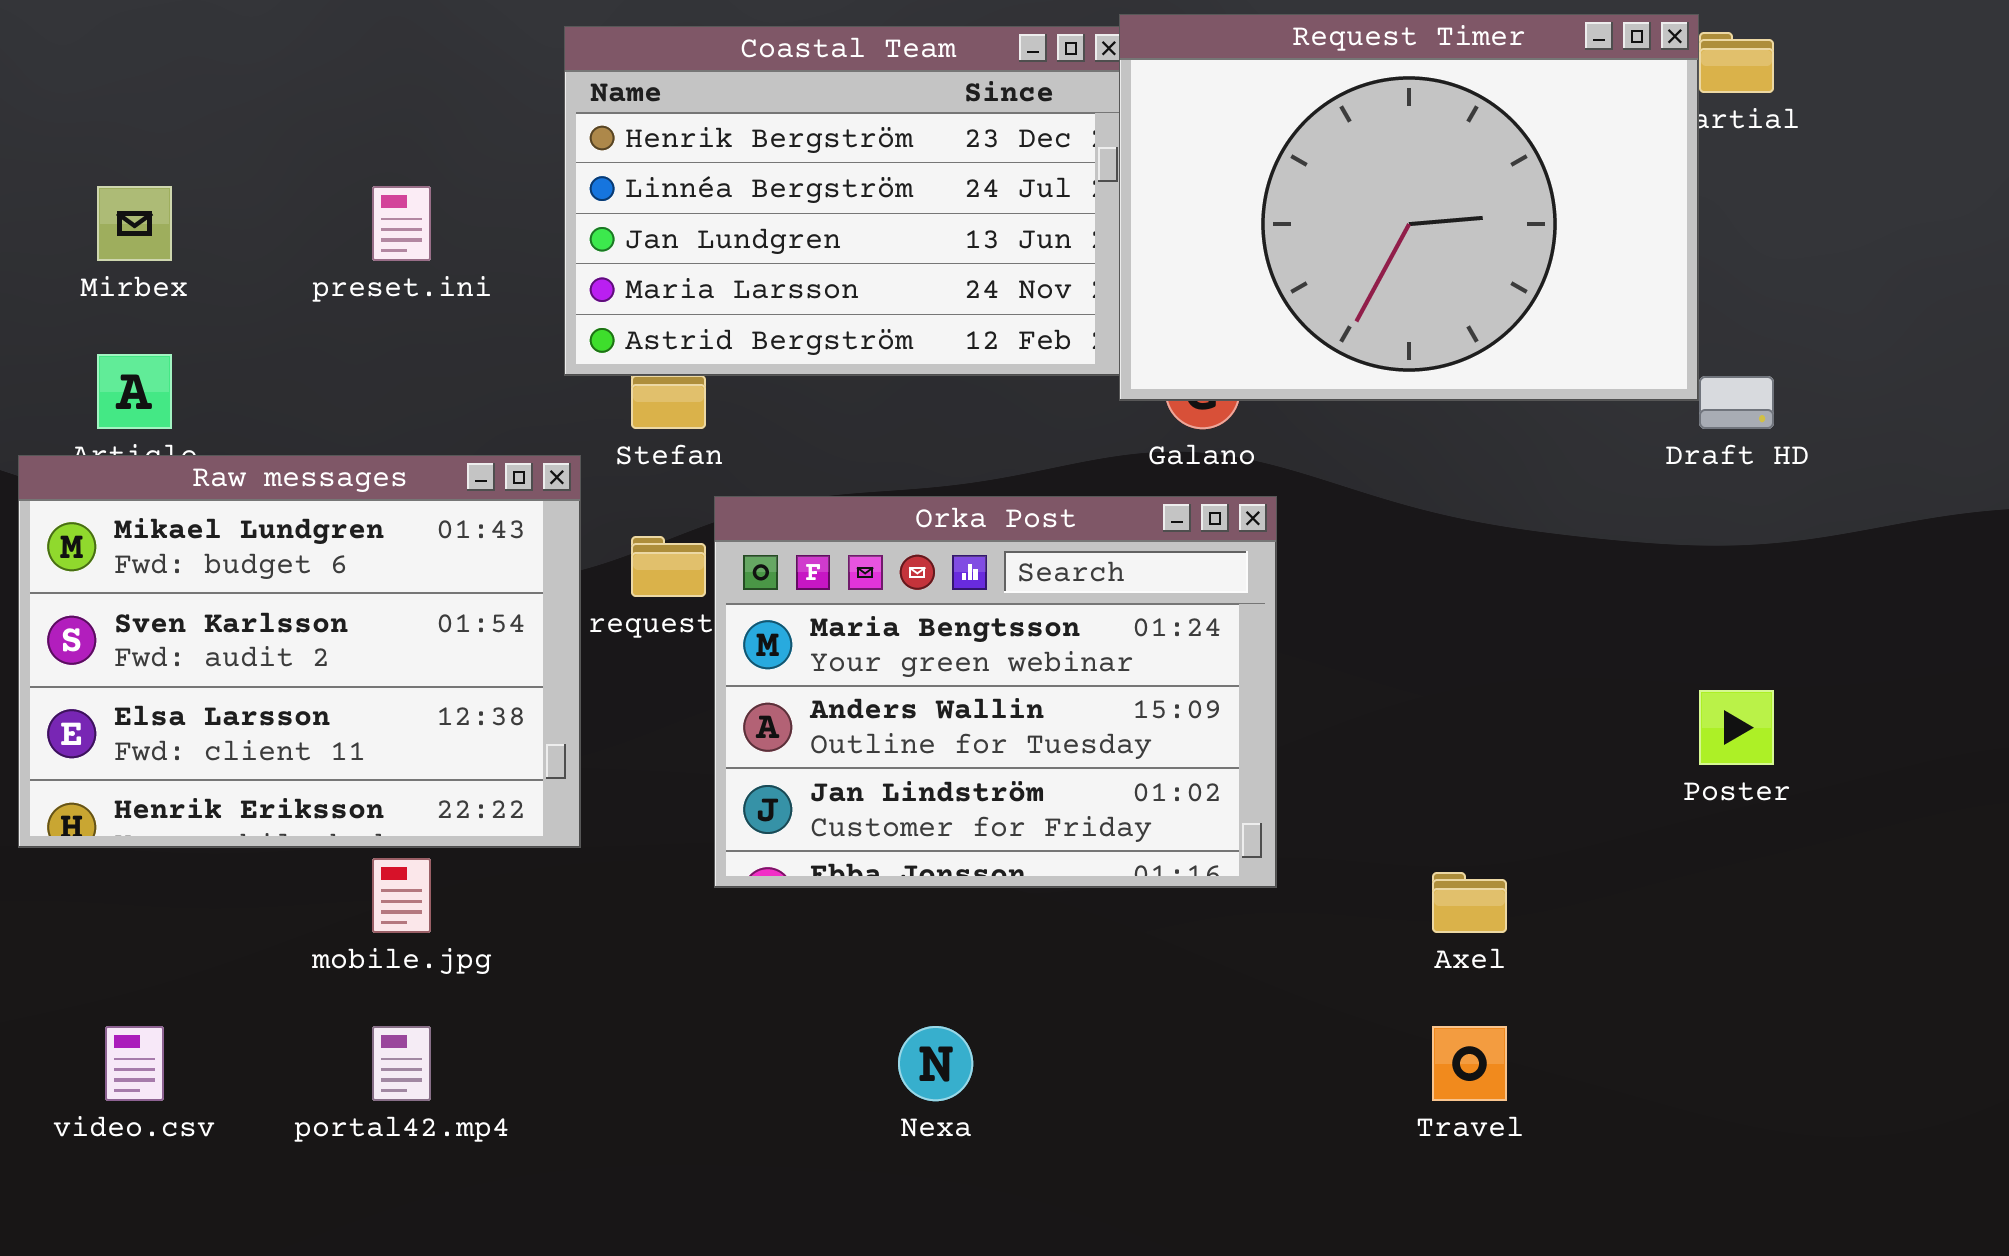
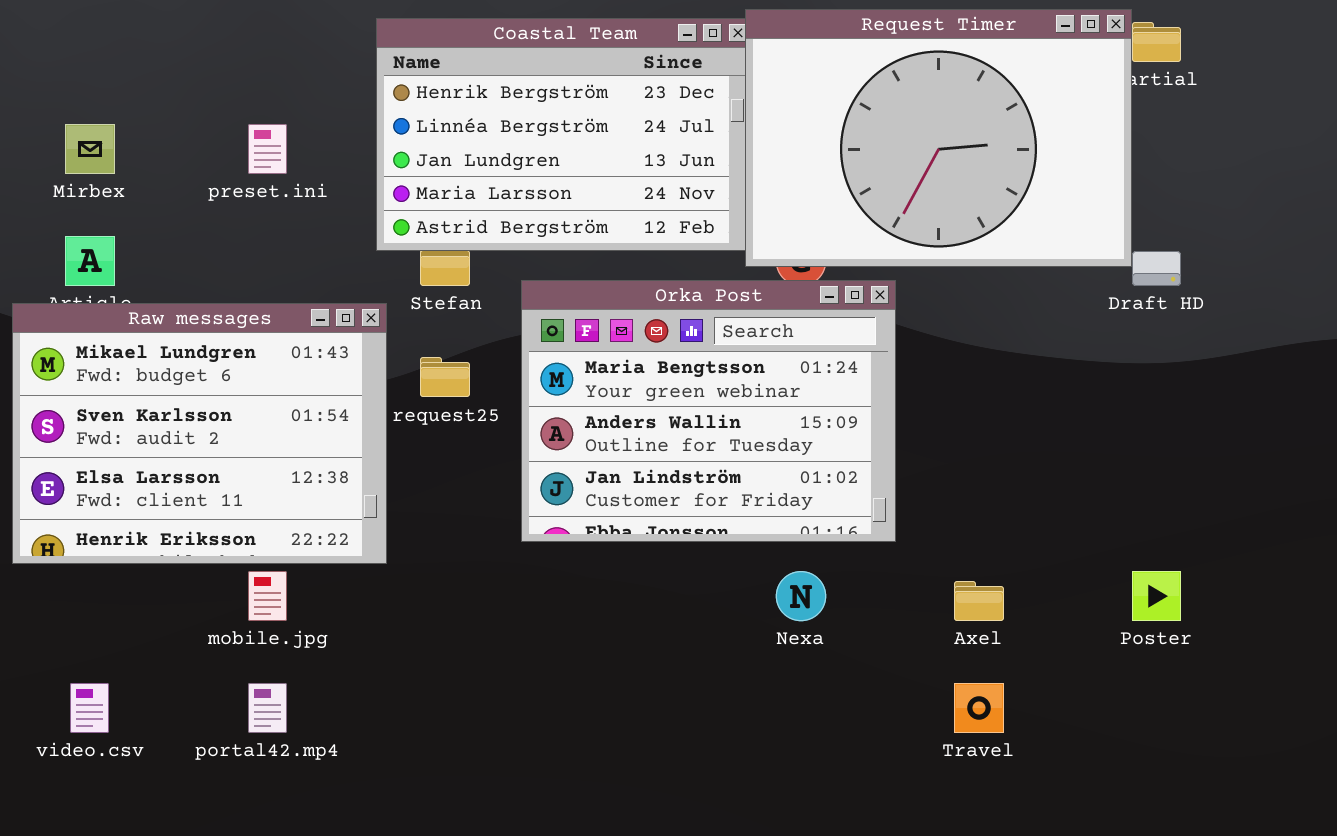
Orka Post: [714,496,1277,888] -> [521,280,896,542], moved
Poster: [1699,690,1774,765] -> [1132,571,1181,621], moved
Nexa: [898,1026,973,1101] -> [776,571,826,621], moved

